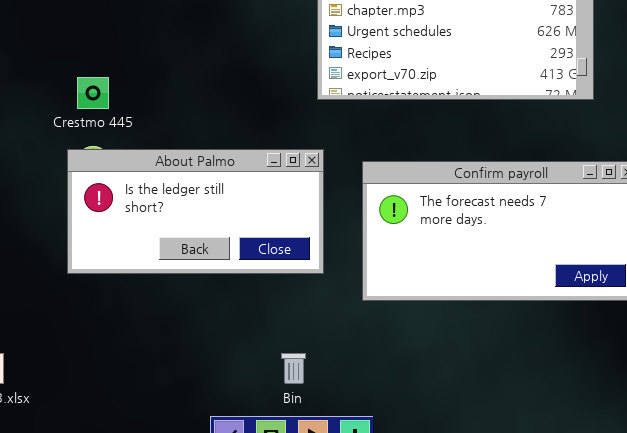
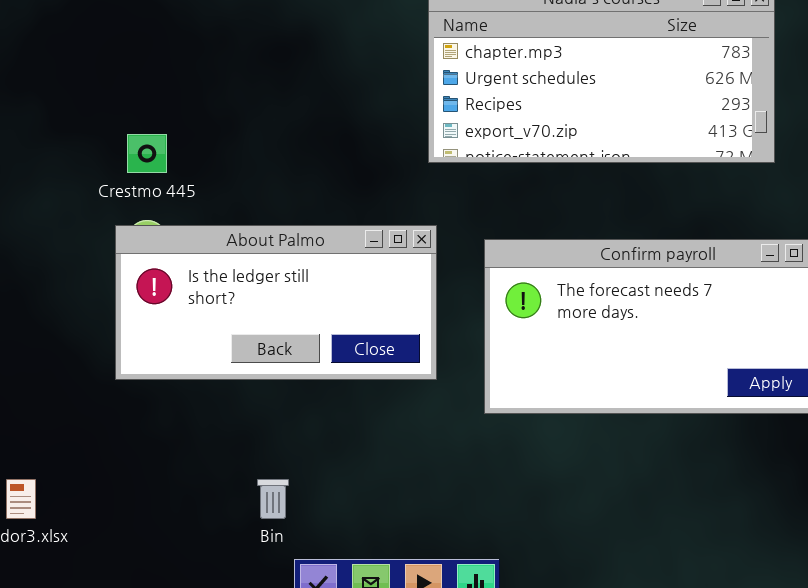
Bin: [281,353,306,384] -> [257,479,289,519], moved

